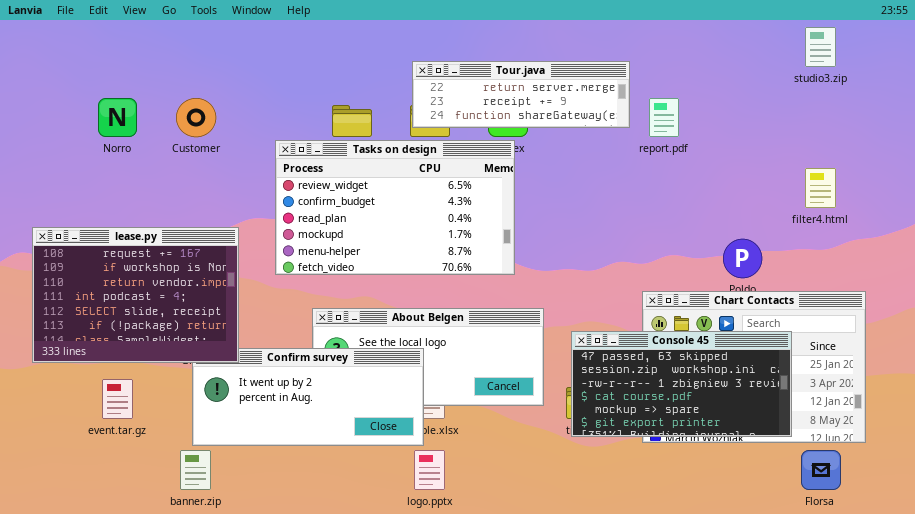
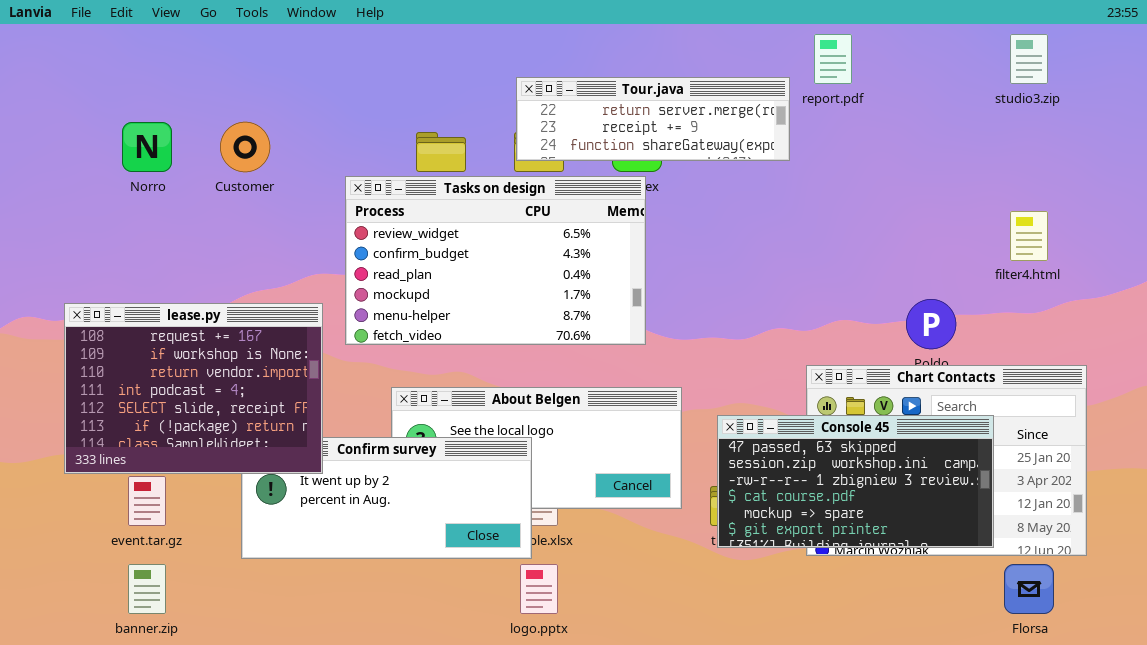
report.pdf: [649,98,679,137] -> [814,34,852,84], moved
lease.py: [32,227,239,363] -> [64,303,323,474], moved
banner.zip: [180,450,211,490] -> [128,564,166,614], moved

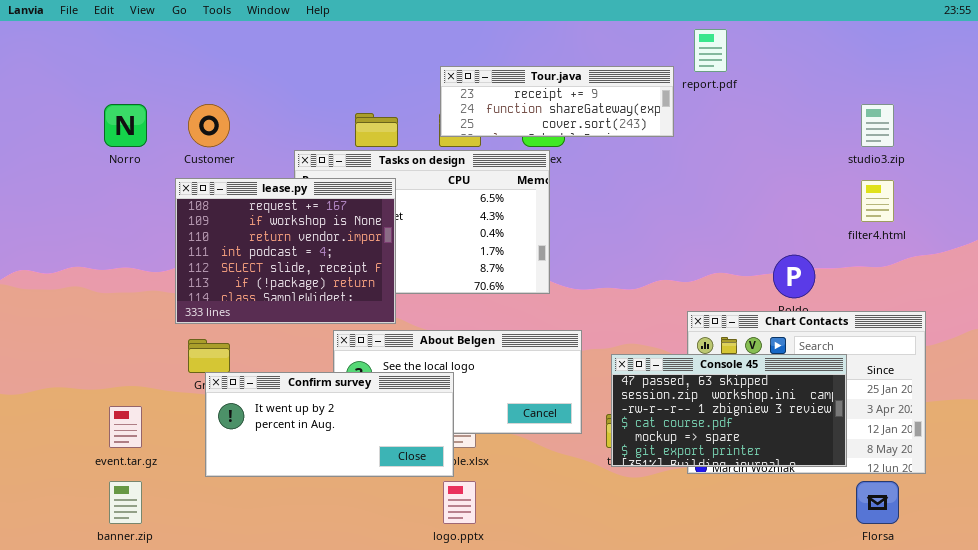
studio3.zip: [1010,34,1048,84] -> [861,104,894,147], moved
Tour.java: [516,77,790,161] -> [440,66,674,137], scrolled down 1 row
lease.py: [64,303,323,474] -> [175,178,396,324], moved

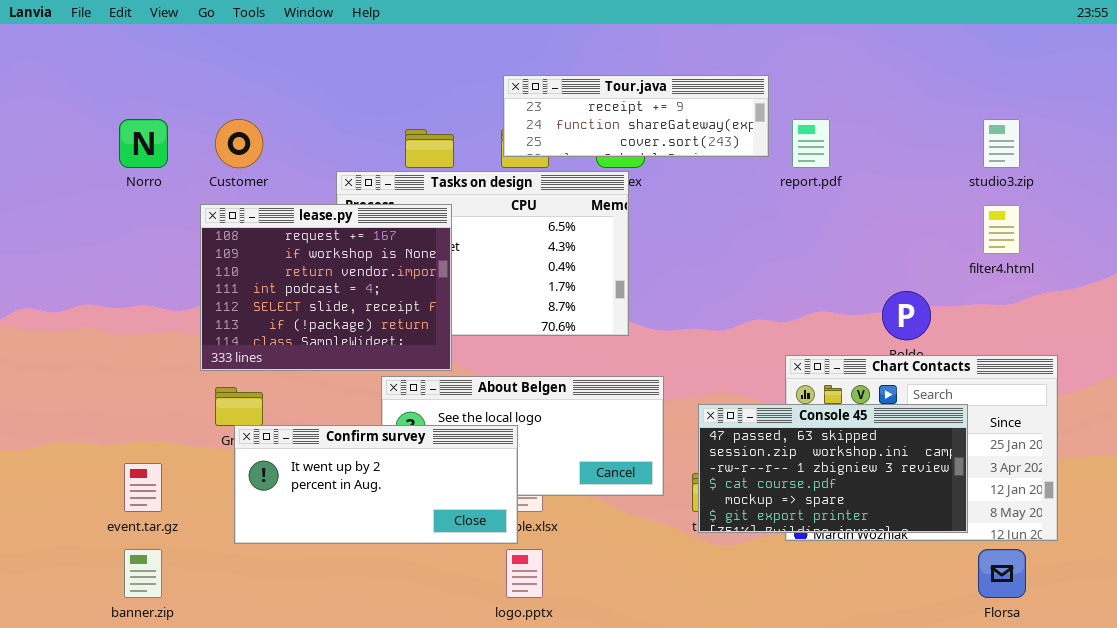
report.pdf: [694,29,727,72] -> [792,119,830,168], moved

